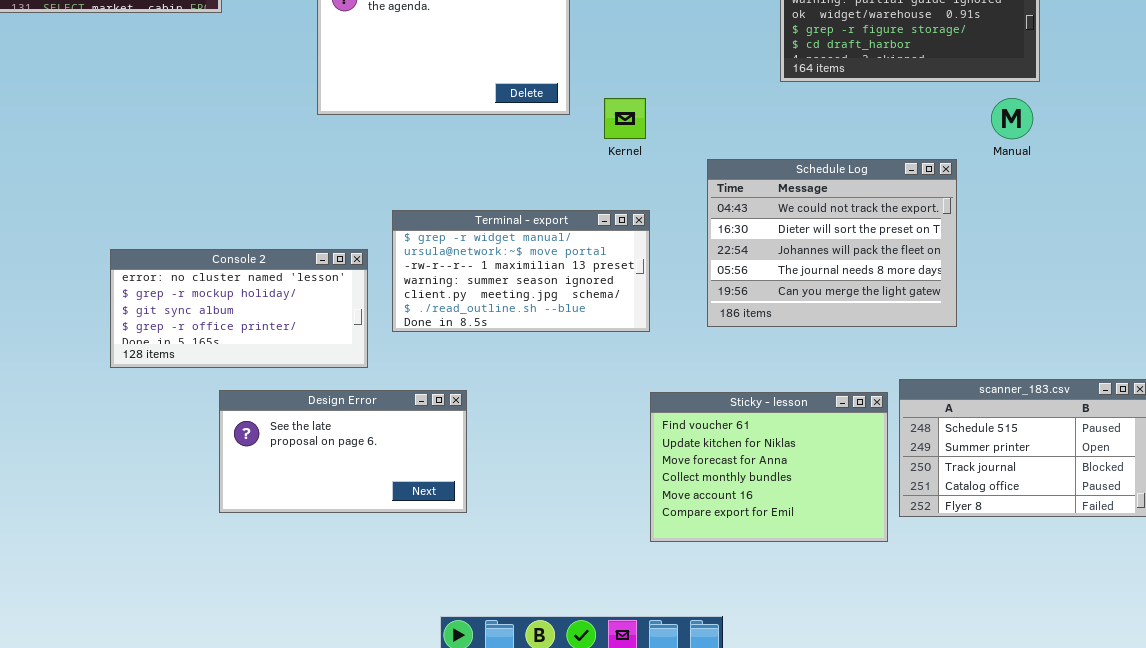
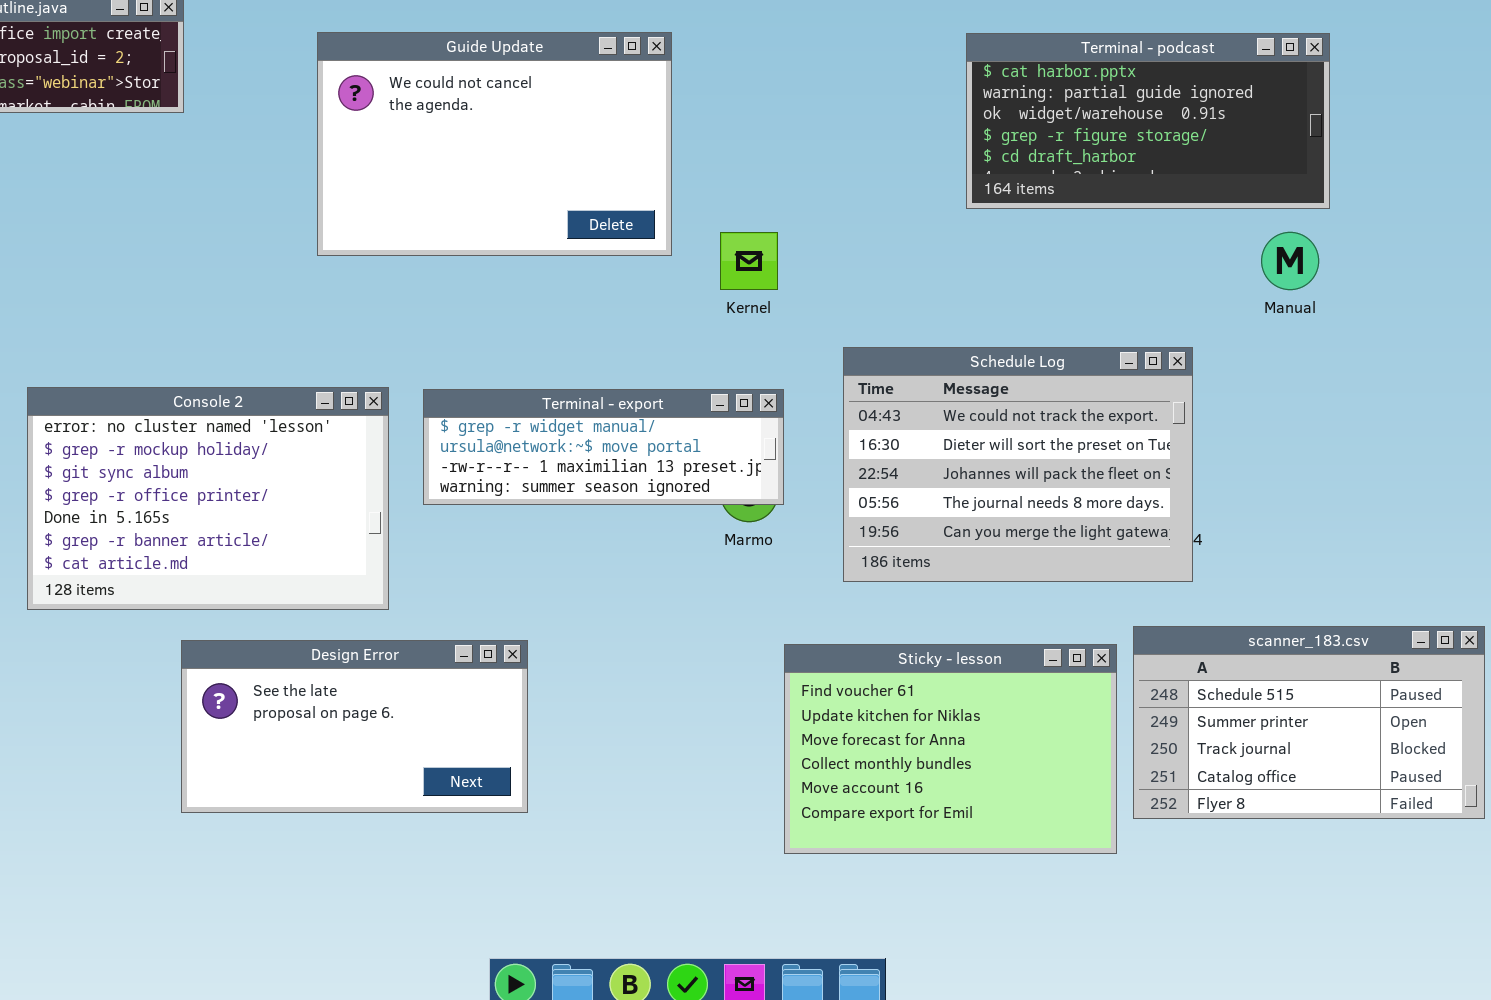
Schedule Log: [707,159,957,327] -> [843,347,1193,582], moved
Terminal - export: [392,210,650,332] -> [423,389,784,505], resized
Console 2: [110,249,368,368] -> [27,387,389,610], resized

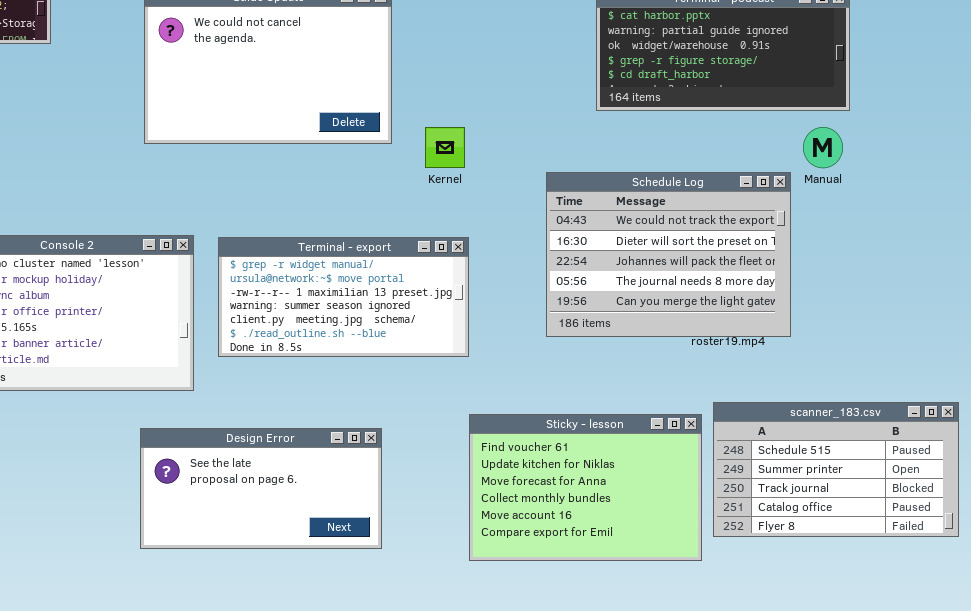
Schedule Log: [843,347,1193,582] -> [546,172,791,337], moved
Terminal - export: [423,389,784,505] -> [218,237,469,357], resized
Design Error: [181,640,528,813] -> [140,428,382,549], moved

